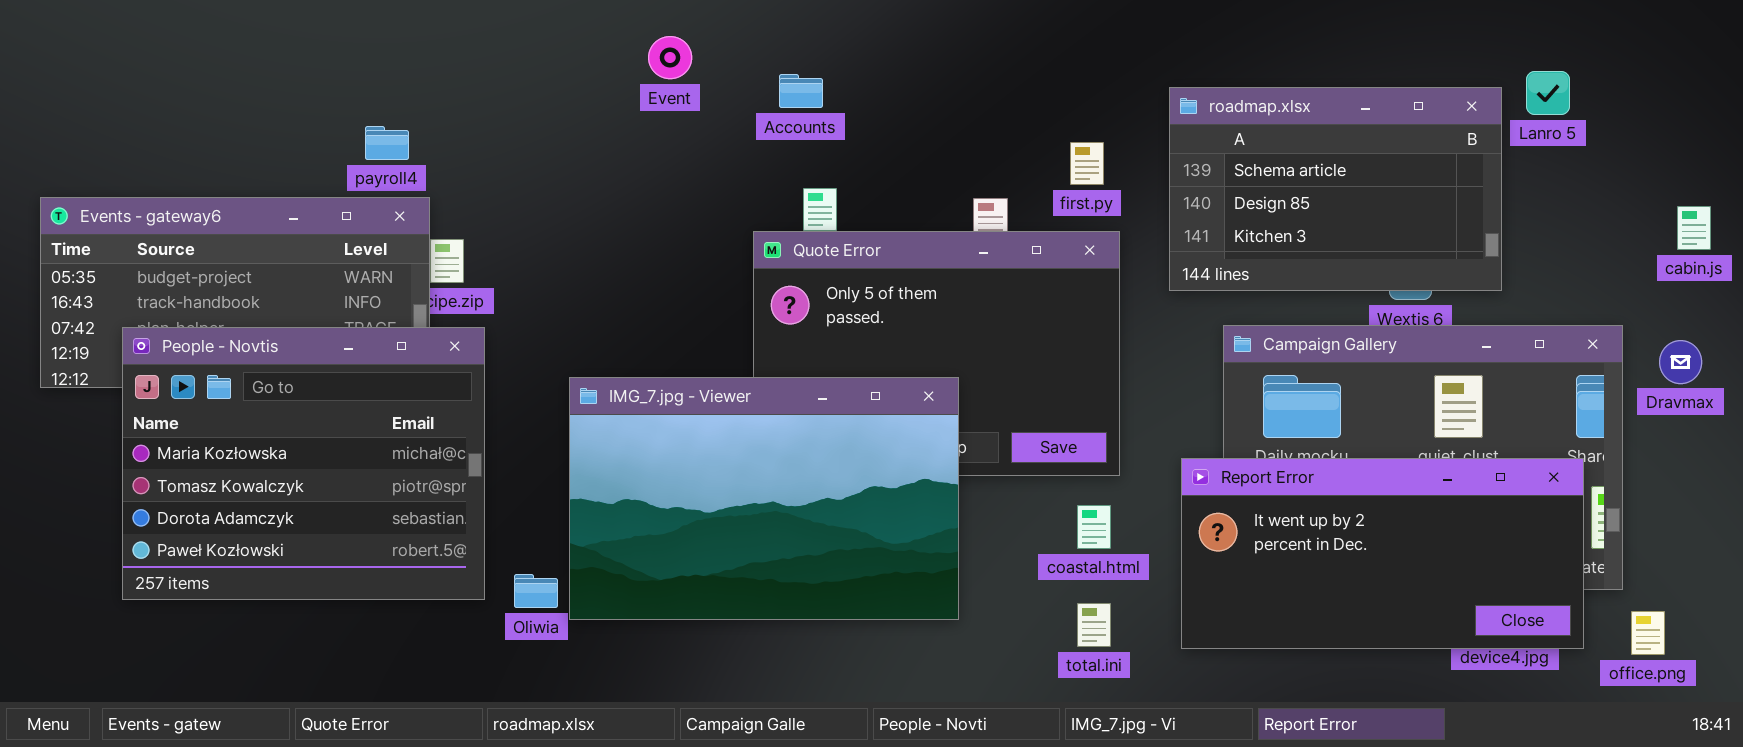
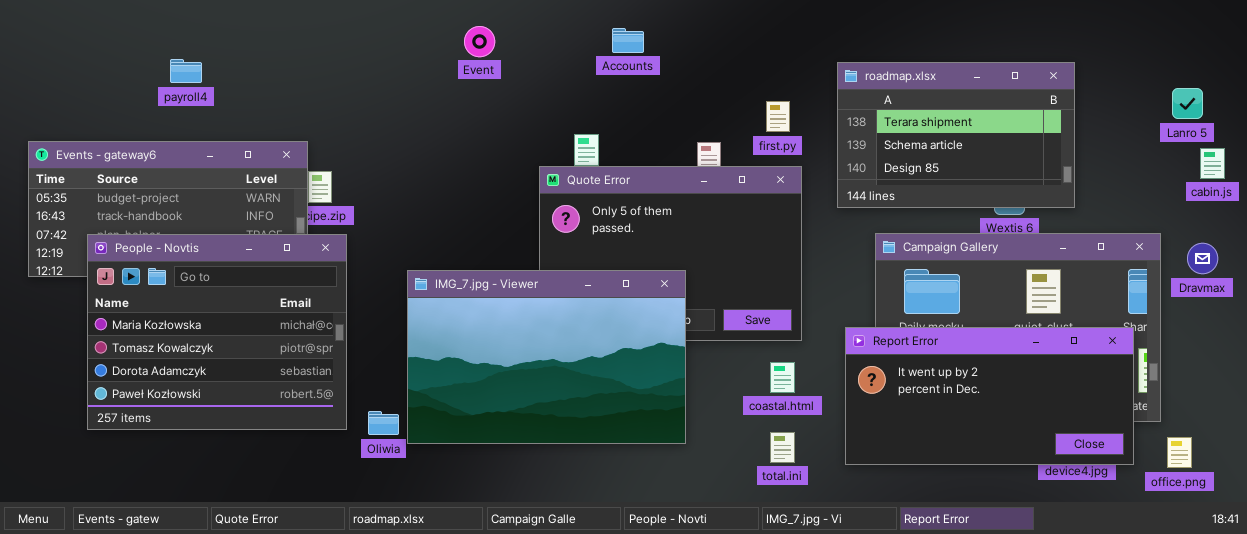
Lanro 5: [1526,71,1570,115] -> [1172,88,1203,119], moved
Accounts: [779,74,823,108] -> [612,28,644,53], moved
roadmap.xlsx: [1169,87,1502,291] -> [837,62,1075,208], scrolled up 1 row
payroll4: [365,126,409,160] -> [170,59,202,83], moved

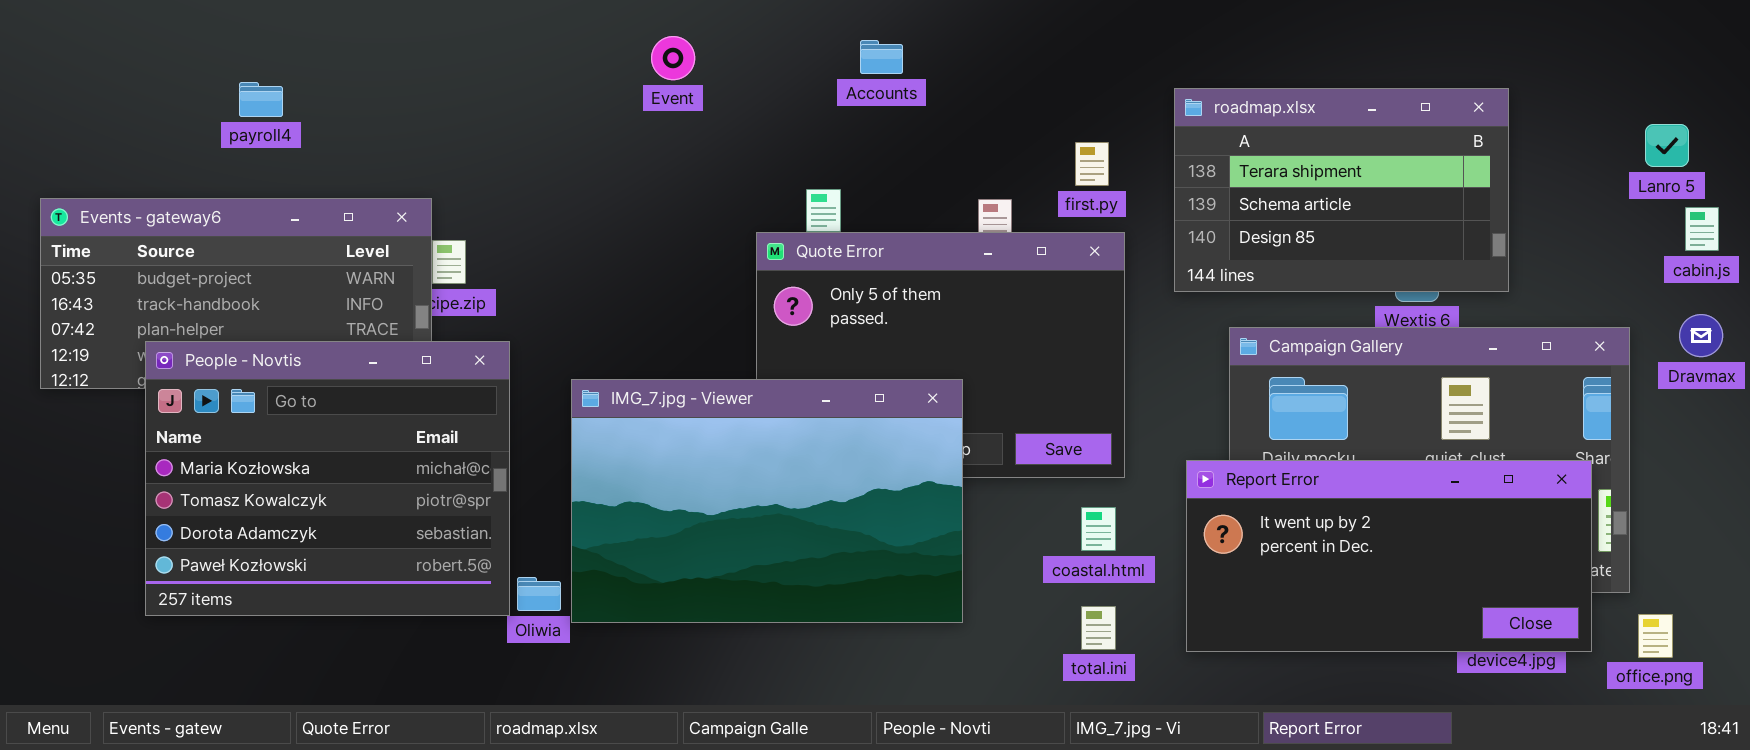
People - Novtis: [87,234,347,430] -> [145,341,510,616], moved
Dravmax: [1187,243,1218,274] -> [1679,314,1723,357], moved

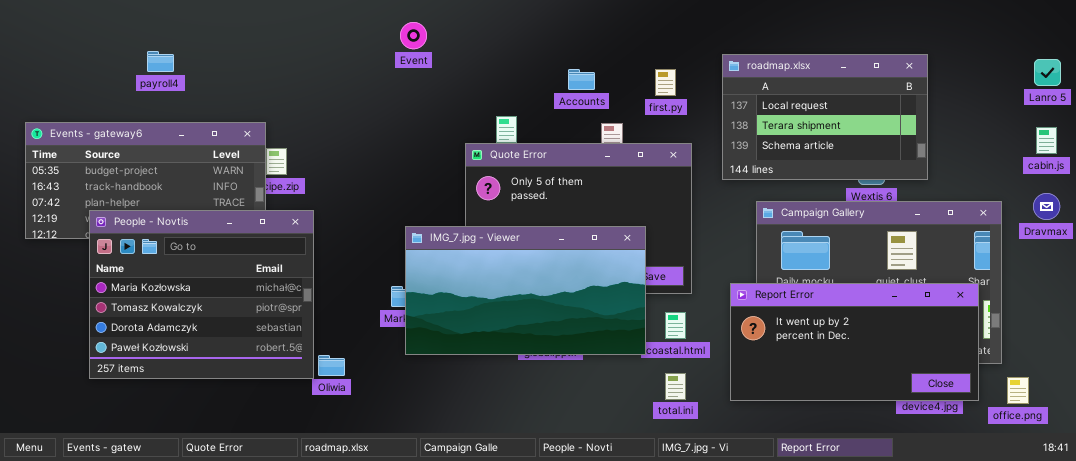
Accounts: [860,40,903,74] -> [568,69,595,90], moved
roadmap.xlsx: [1174,88,1509,292] -> [722,54,928,180], scrolled up 1 row
Lanro 5: [1645,124,1689,167] -> [1034,59,1061,86], moved
first.py: [1075,142,1109,186] -> [655,69,676,96], moved
IMG_7.jpg - Viewer: [571,379,963,623] -> [405,226,646,355], moved, resized

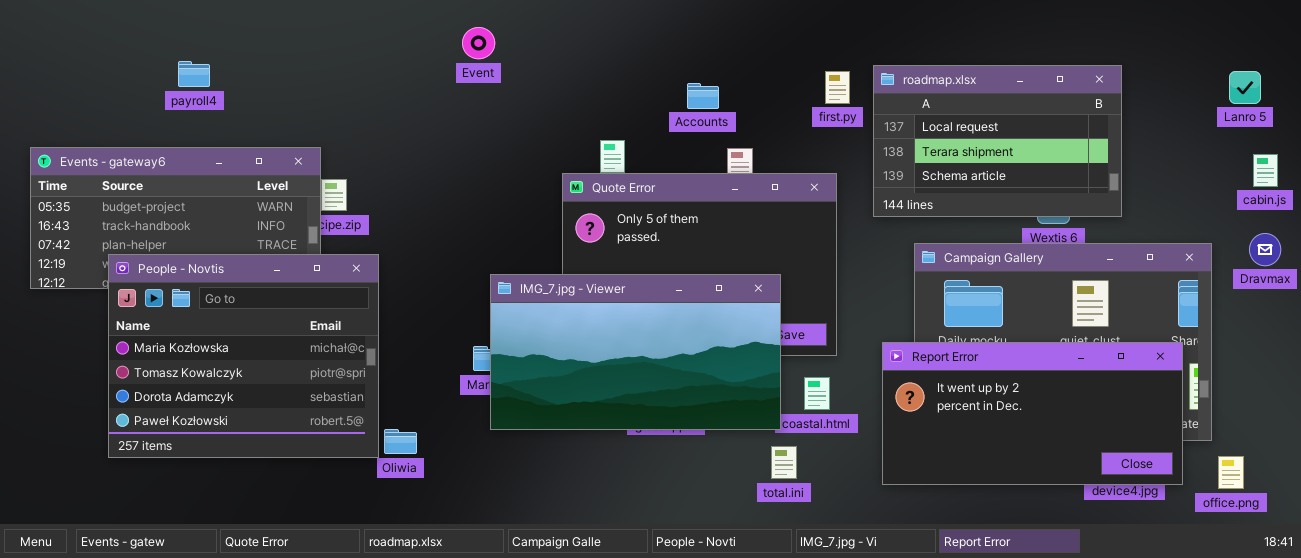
Event: [400,22,427,49] -> [462,27,495,59], moved
Lanro 5: [1034,59,1061,86] -> [1229,71,1261,104], moved
first.py: [655,69,676,96] -> [825,71,850,104], moved
total.ini: [665,373,686,400] -> [771,446,797,479], moved

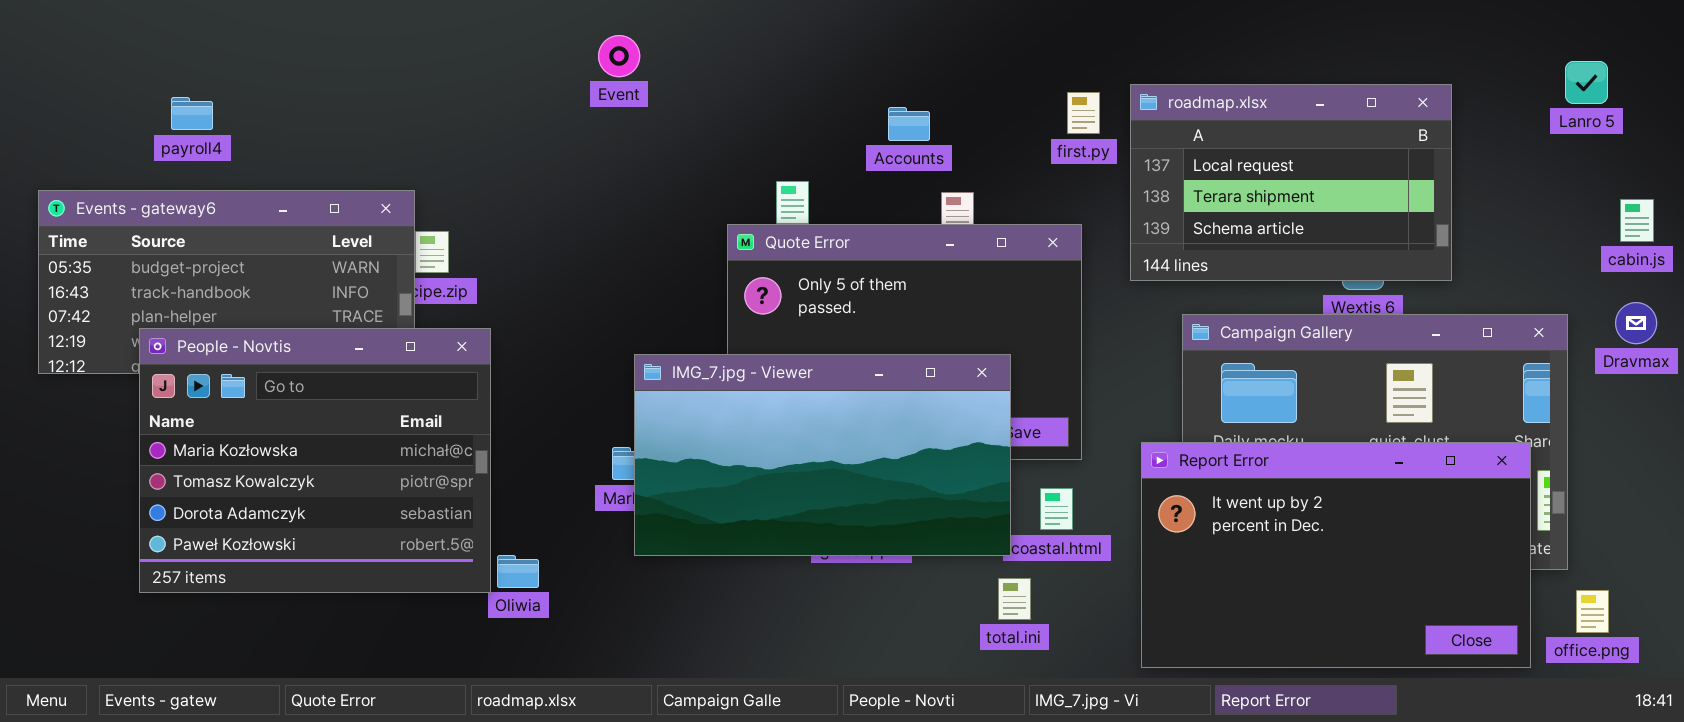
payroll4: [178,61,210,87] -> [171,97,213,130], moved
Lanro 5: [1229,71,1261,104] -> [1565,61,1608,104], moved
Report Error: [882,342,1183,485] -> [1141,442,1531,668], resized

